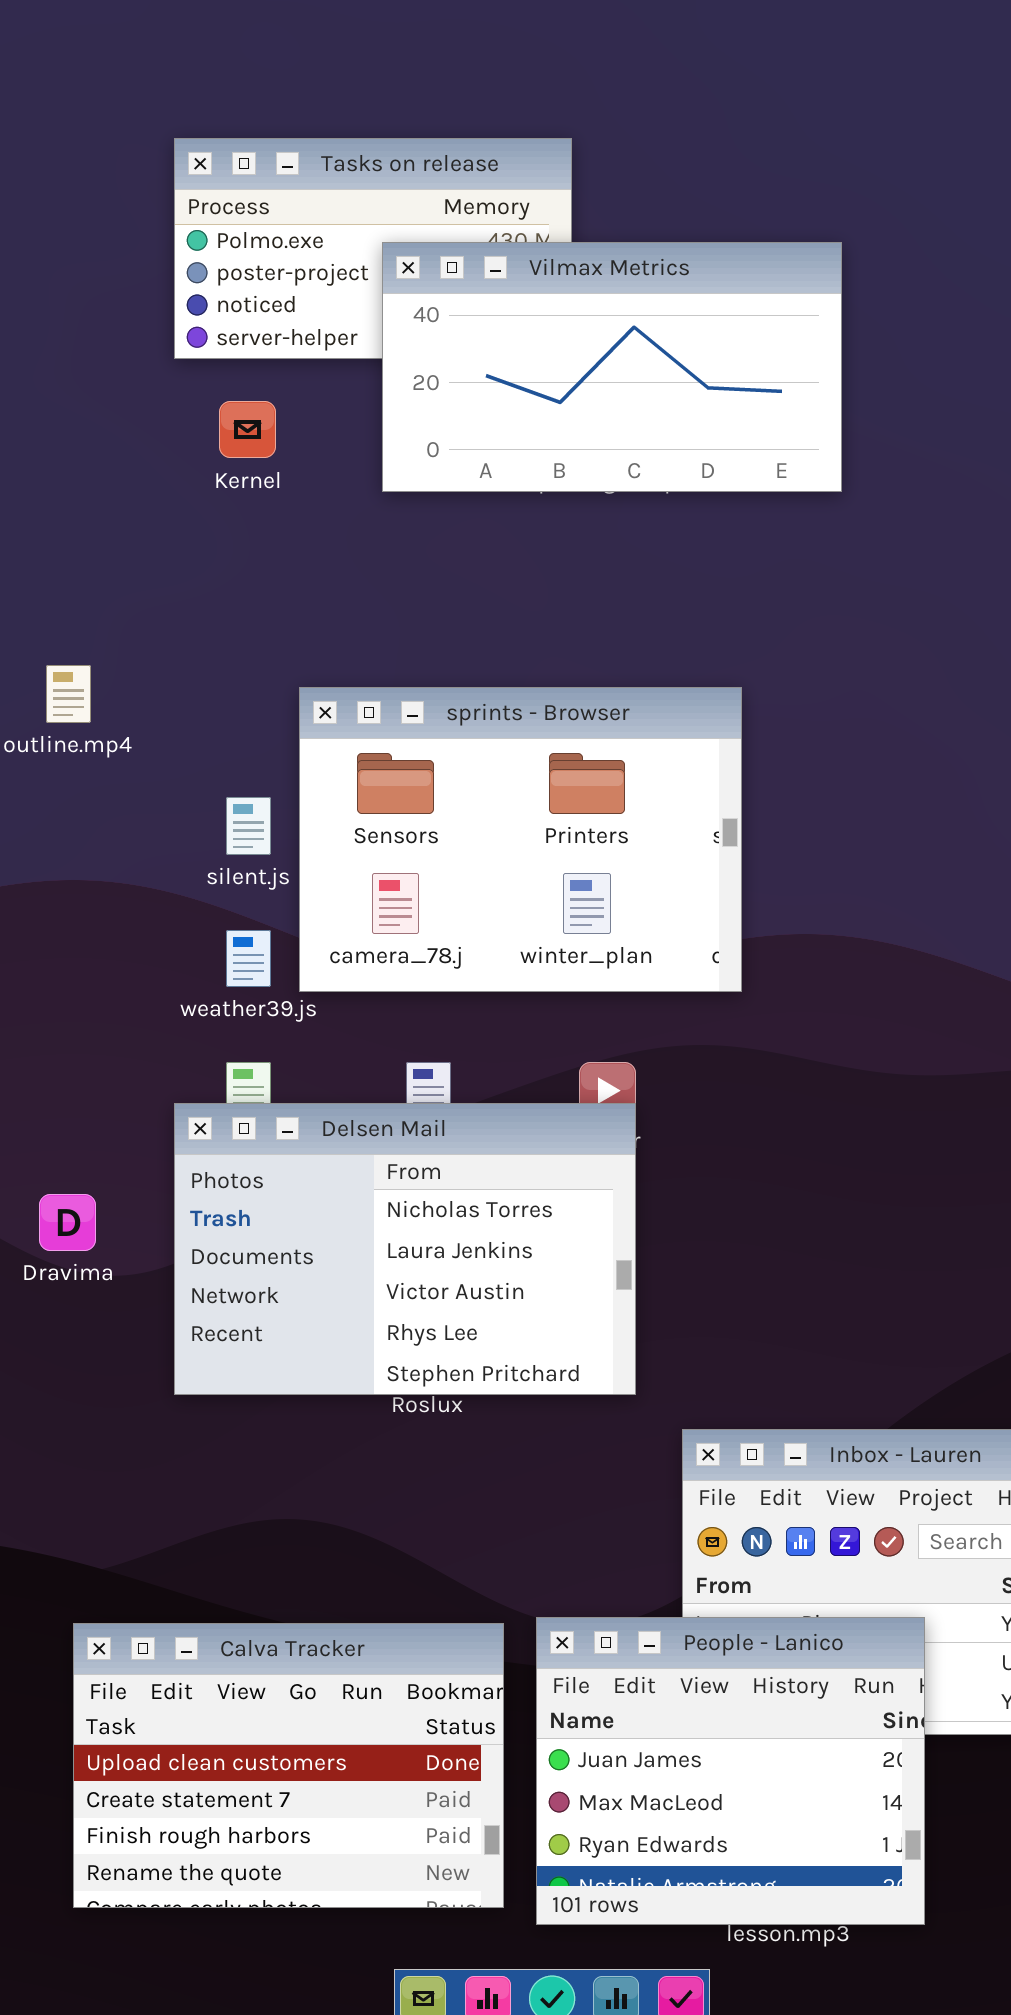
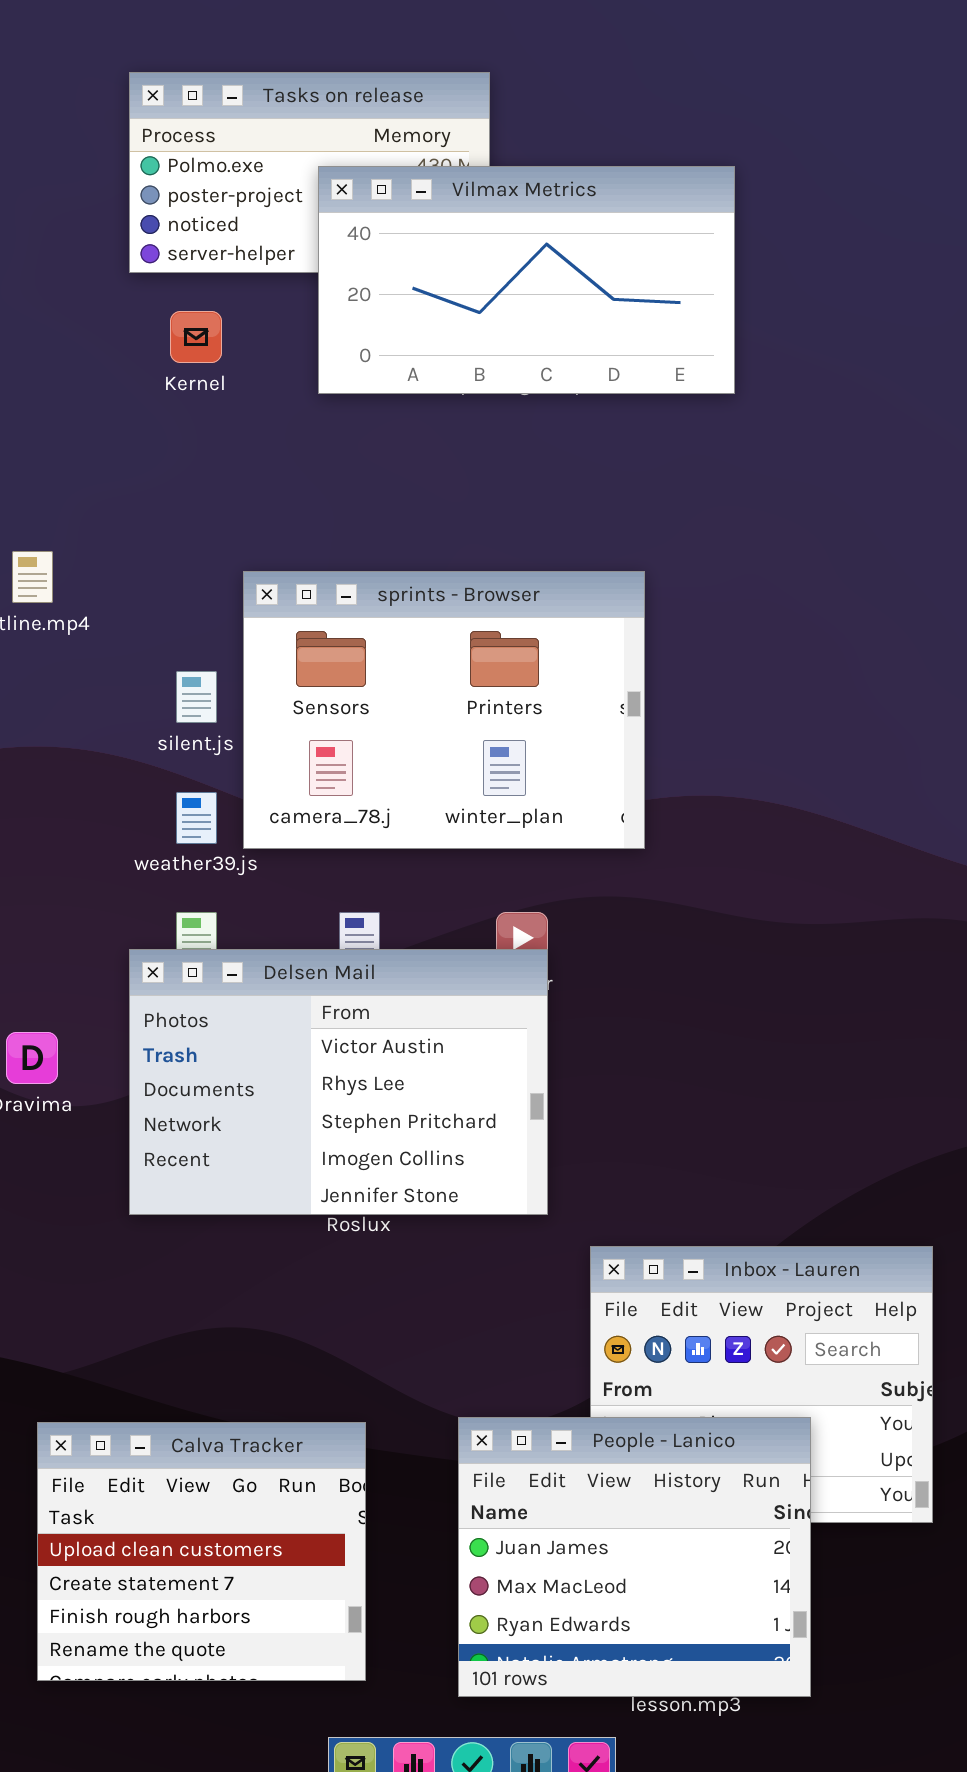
Delsen Mail: [174,1103,636,1395] -> [129,949,548,1215], scrolled down 2 rows
Calva Tracker: [73,1623,504,1908] -> [37,1422,366,1681], resized

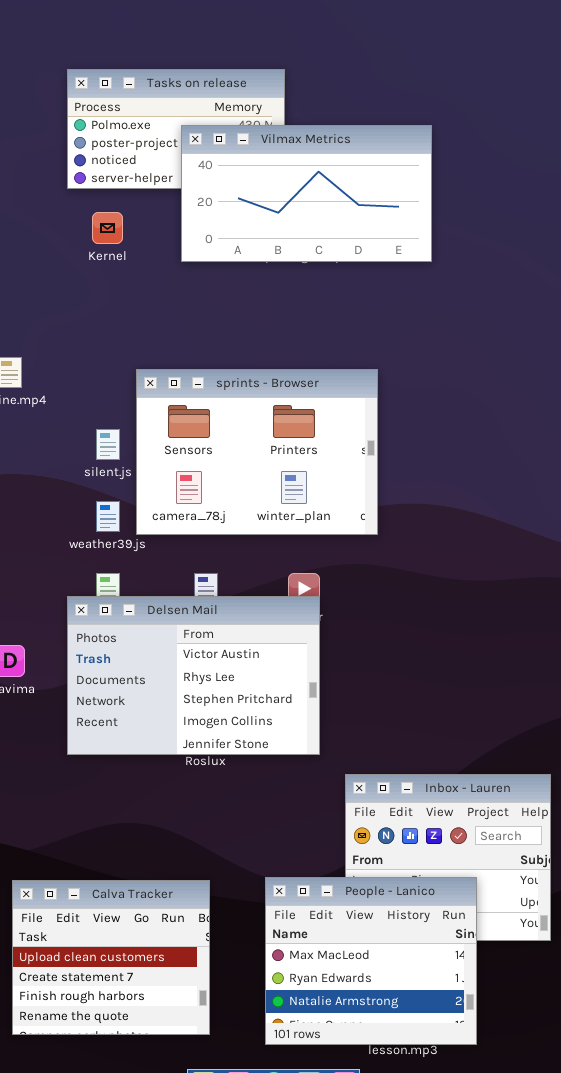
People - Lanico: [458,1417,811,1697] -> [265,877,477,1045], scrolled down 1 row

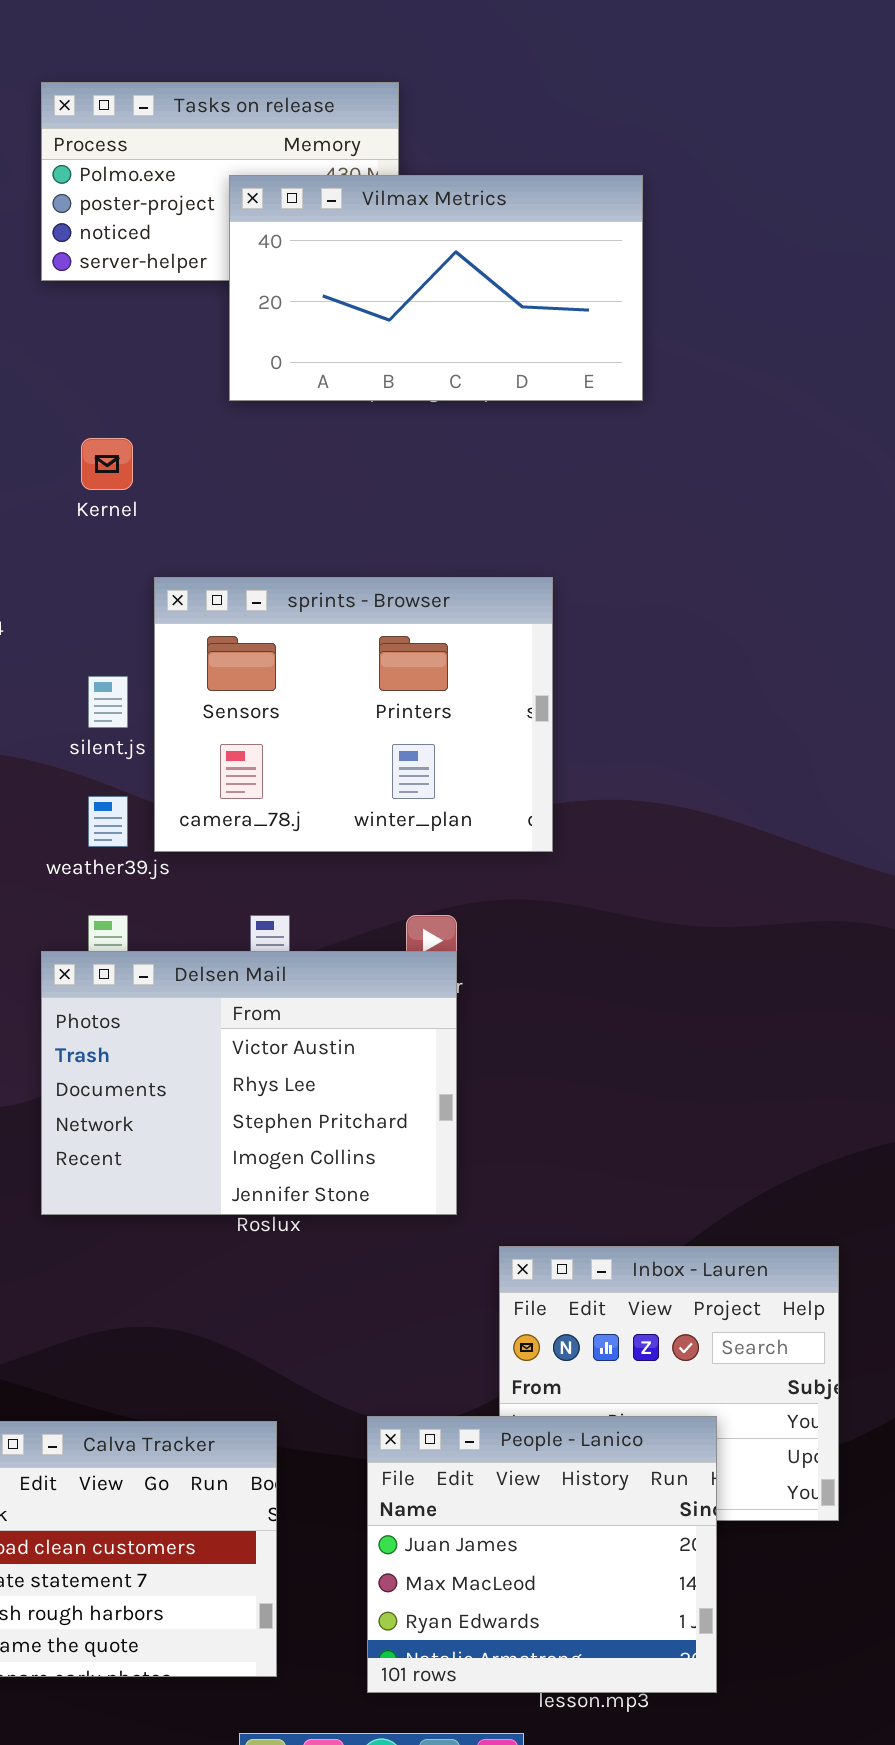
Kernel: [92,212,123,244] -> [81,438,133,490], moved
People - Lanico: [265,877,477,1045] -> [367,1416,717,1693], scrolled up 1 row

